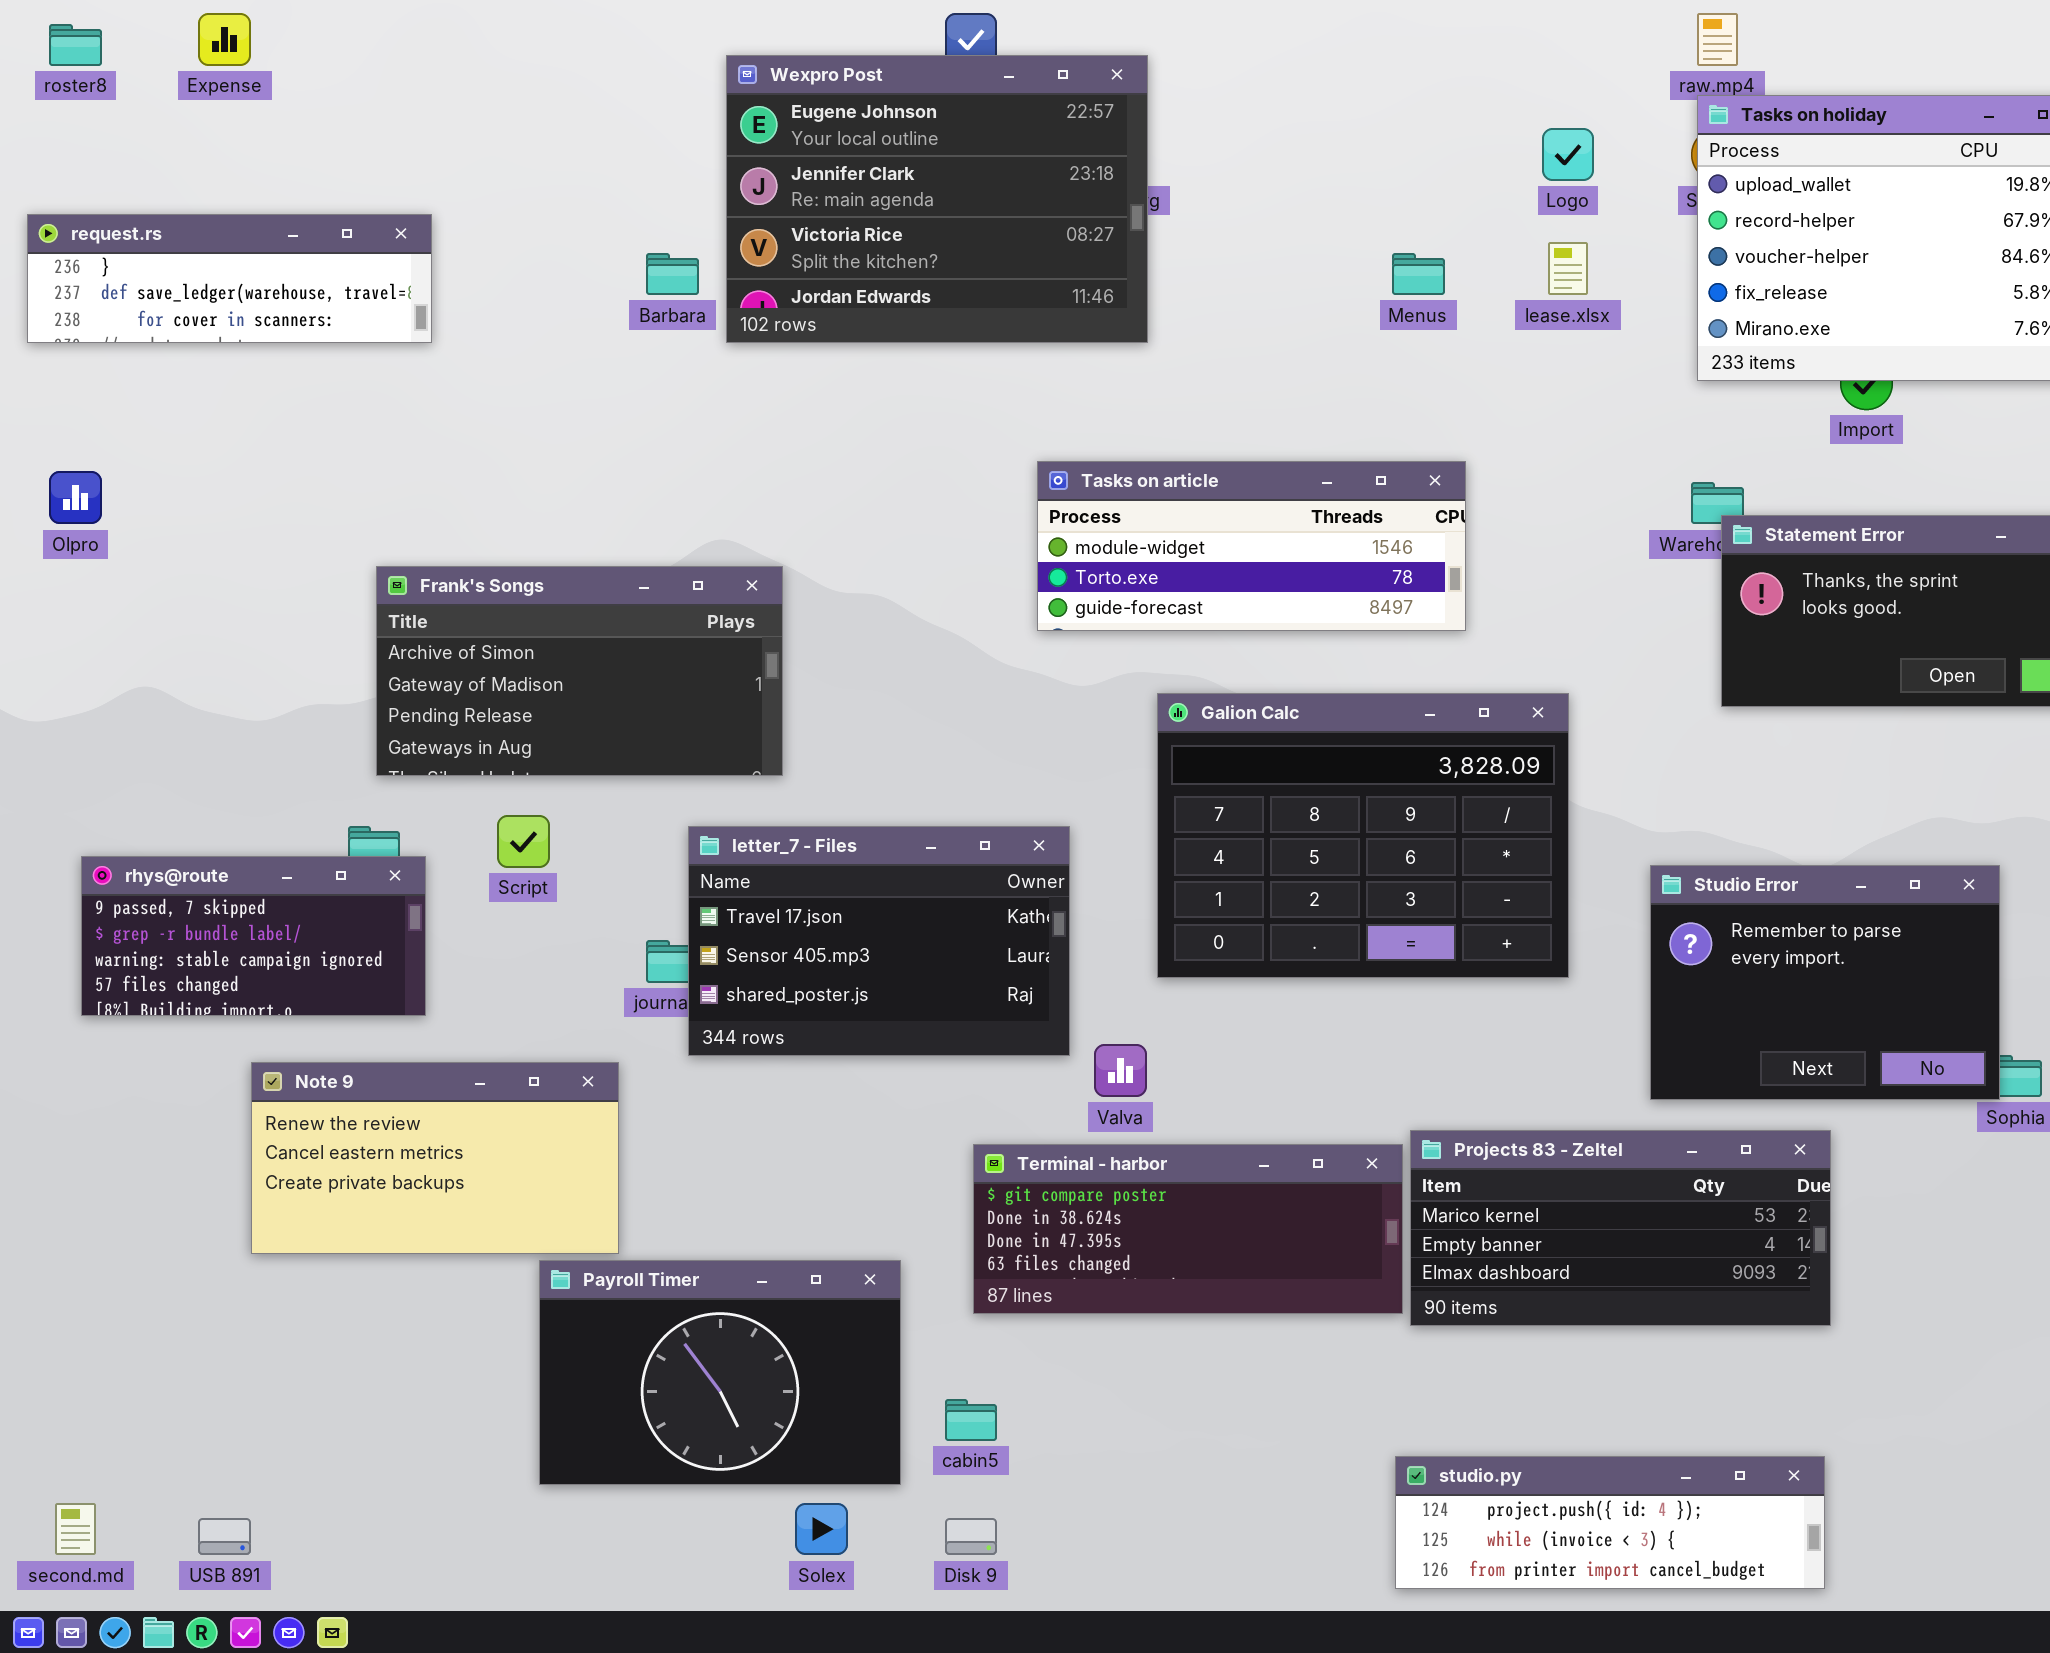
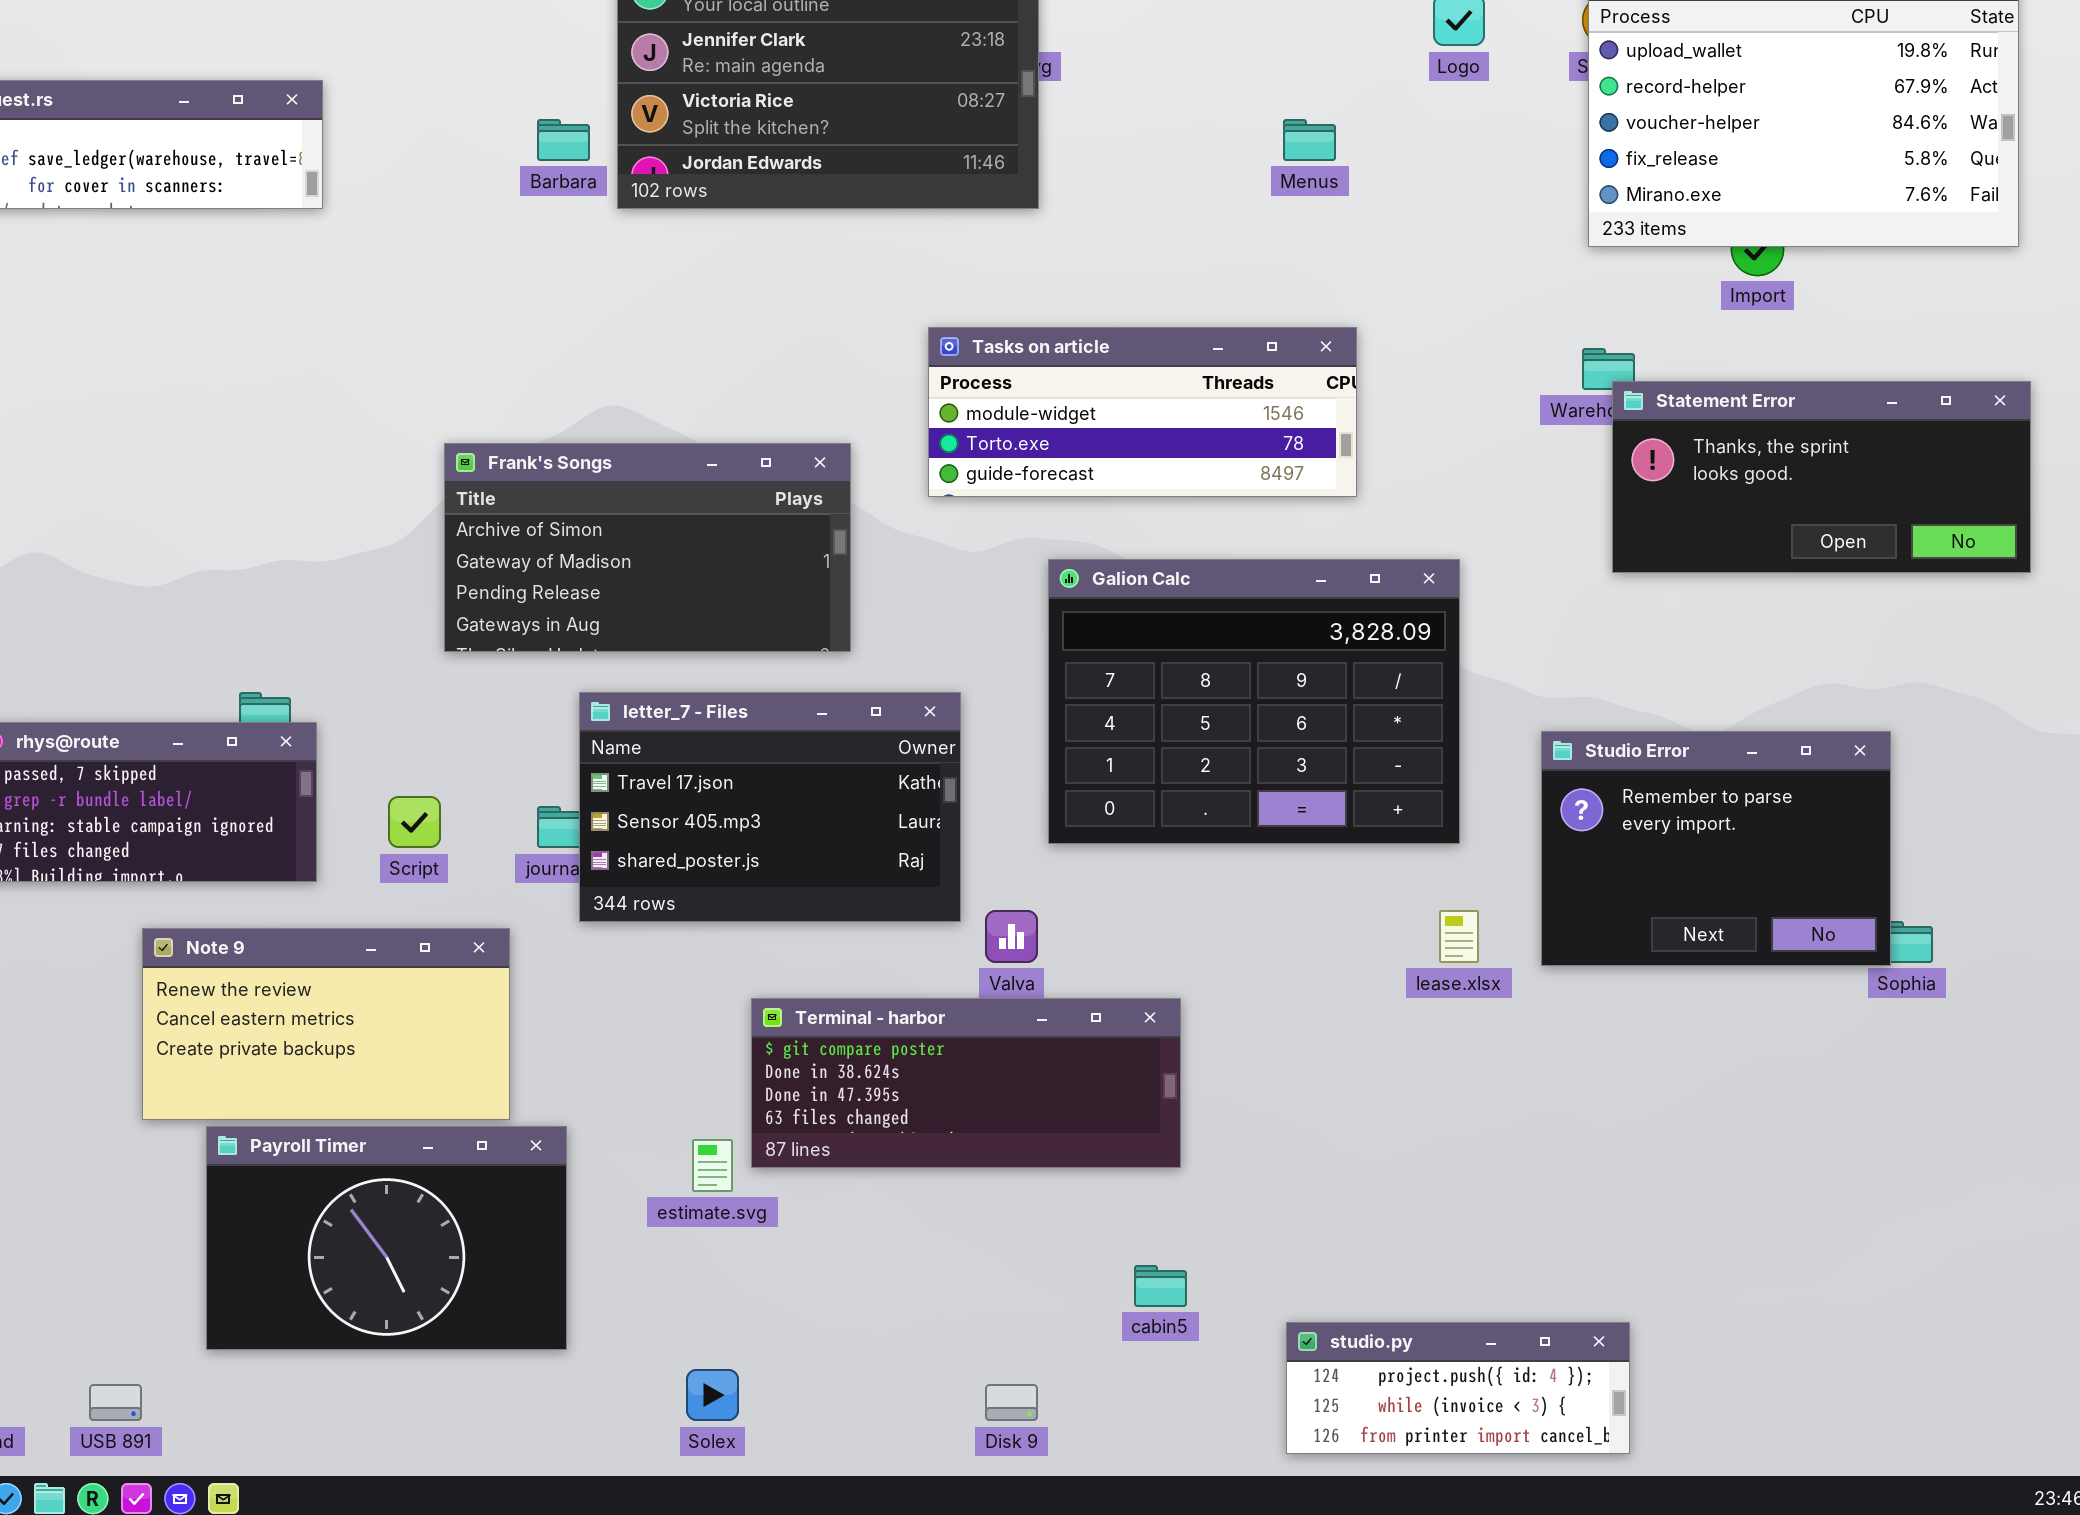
lease.xlsx: [1548,242,1588,295] -> [1439,910,1479,963], moved
Frank's Songs: [376,566,783,776] -> [444,443,851,652], moved
Script: [497,815,550,868] -> [388,796,441,848], moved
Projects 83 - Zeltel: [1410,1130,1831,1326] -> none, closed
Terminal - harbor: [973,1144,1403,1314] -> [751,998,1181,1168], moved
Payroll Timer: [539,1260,901,1485] -> [206,1126,567,1350], moved
cabin5: [945,1399,997,1441] -> [1134,1265,1187,1307], moved
studio.py: [1395,1456,1825,1589] -> [1286,1322,1630,1454], resized
Disk 9: [945,1518,997,1555] -> [985,1384,1038,1421], moved

